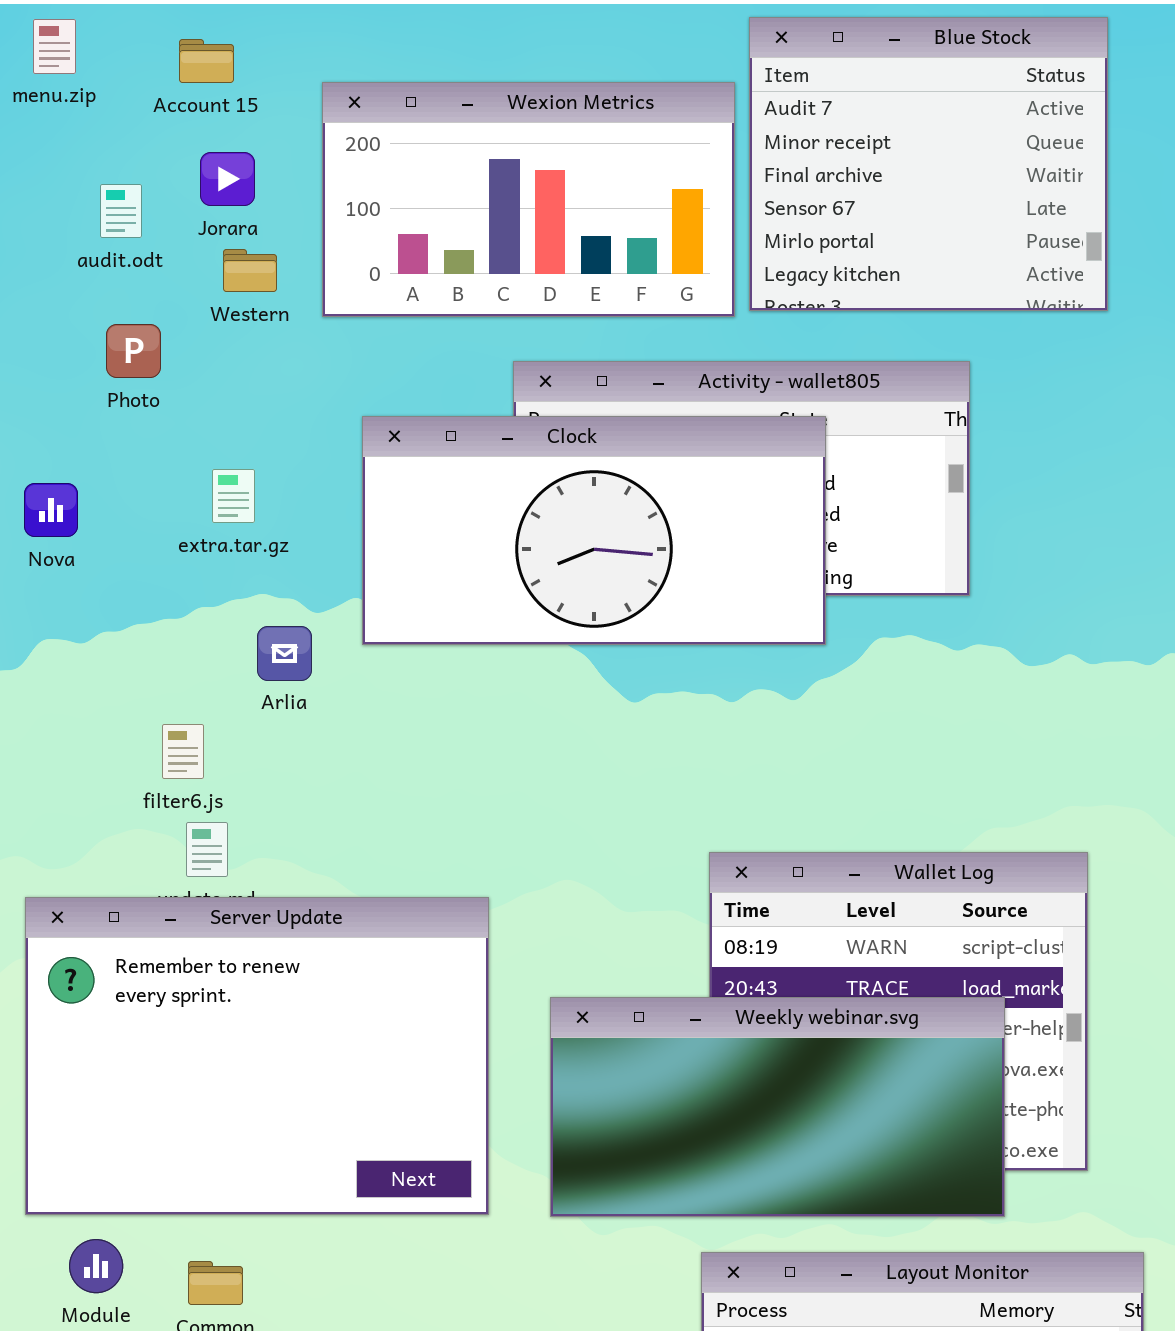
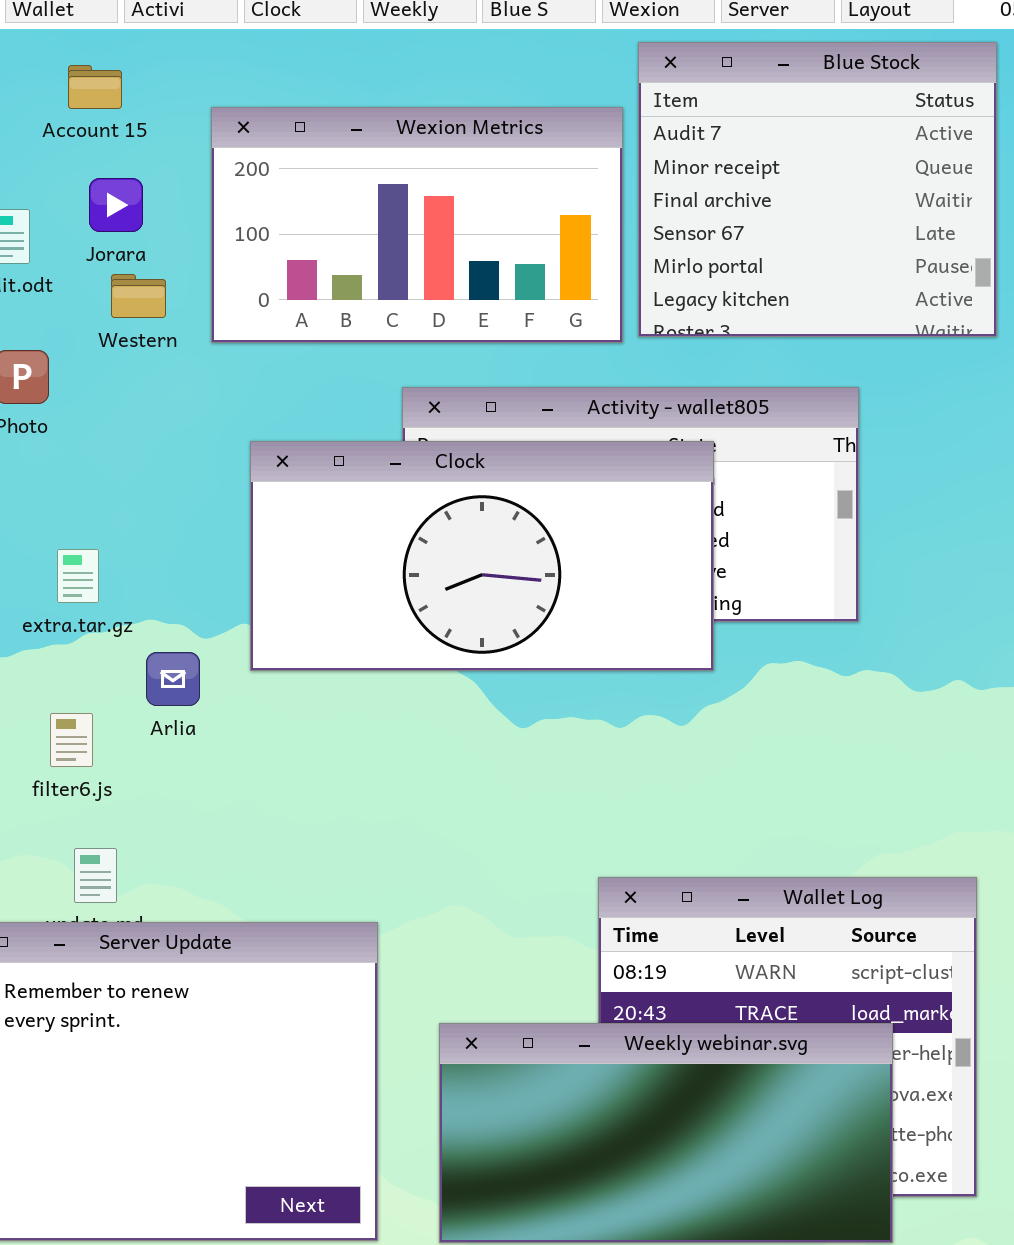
extra.tar.gz: [212,469,255,523] -> [57,549,99,603], moved
filter6.js: [162,724,204,779] -> [50,713,93,767], moved

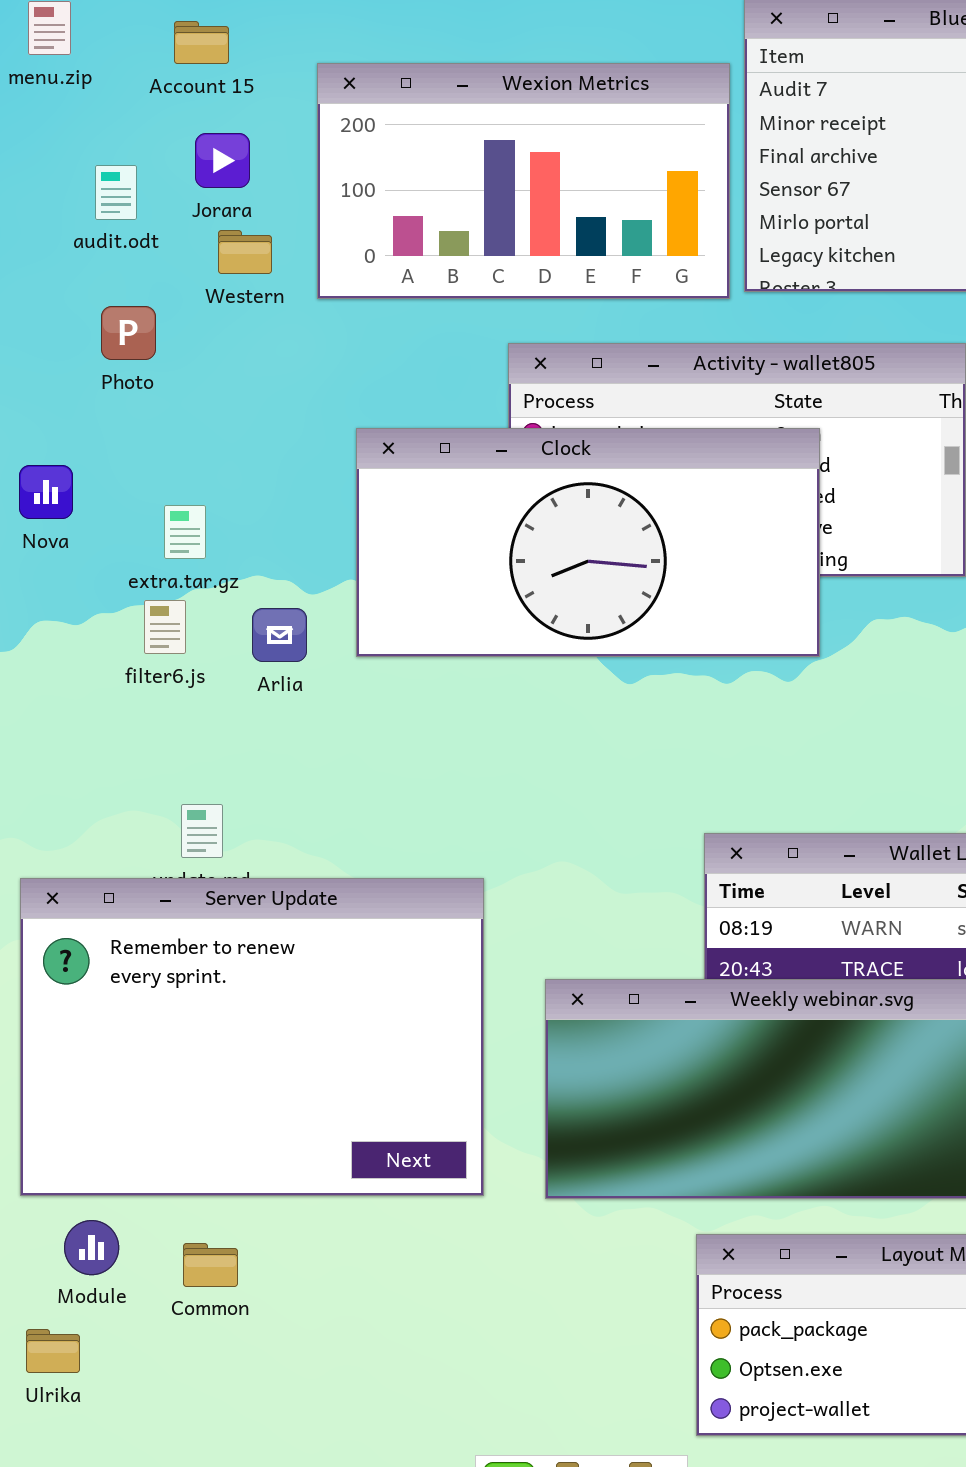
Clock: [250,441,714,671] -> [356,428,820,657], moved
filter6.js: [50,713,93,767] -> [144,600,186,654], moved

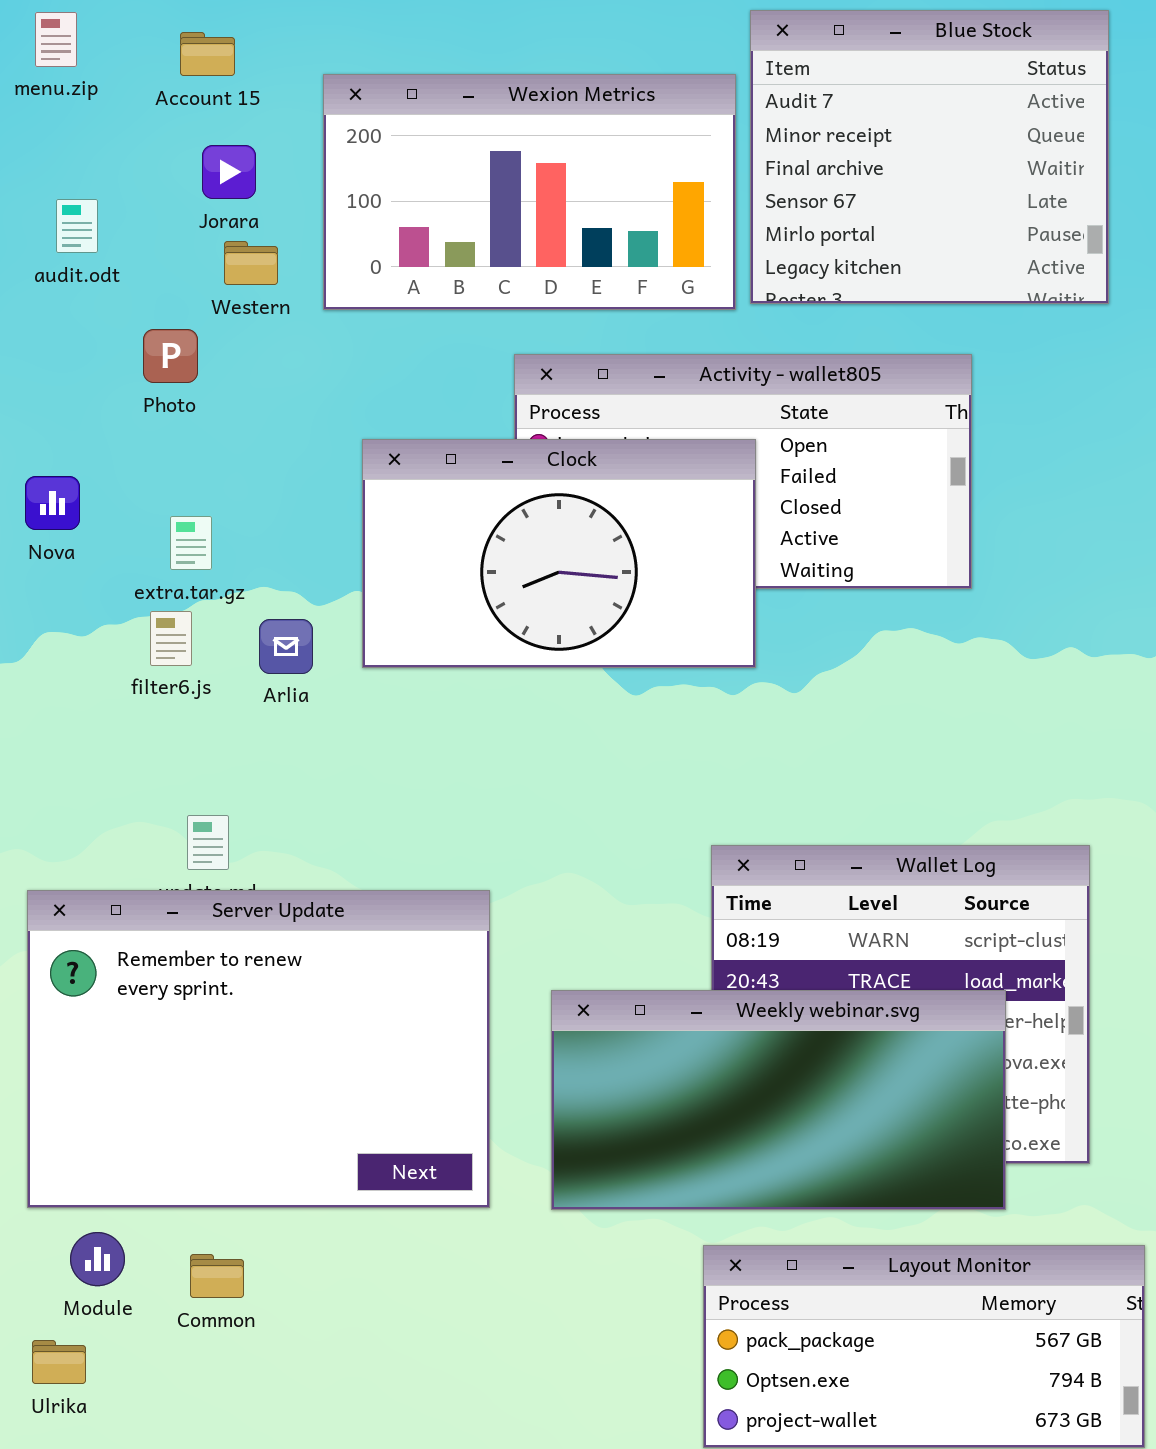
audit.odt: [95,165,137,220] -> [56,199,98,253], moved
Photo: [101,306,156,360] -> [143,329,198,383], moved
Clock: [356,428,820,657] -> [362,439,756,668], resized

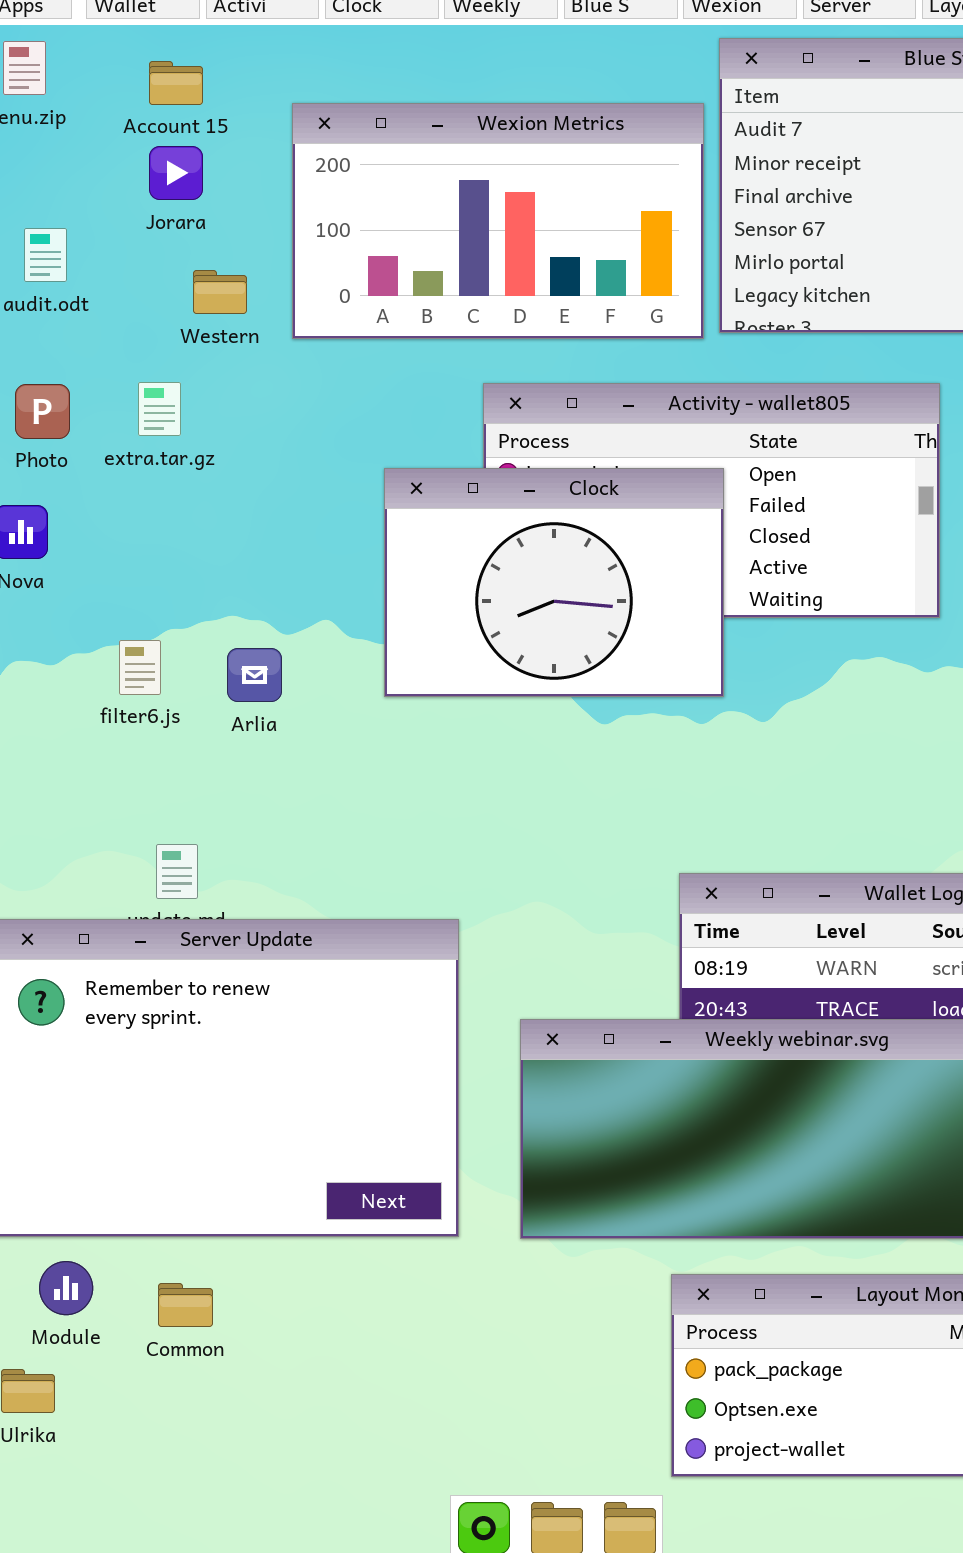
Jorara: [202,145,256,199] -> [149,146,203,200], moved
Photo: [143,329,198,383] -> [15,384,70,439], moved
Clock: [362,439,756,668] -> [384,468,724,697], resized
extra.tar.gz: [170,516,212,570] -> [138,382,181,436], moved

